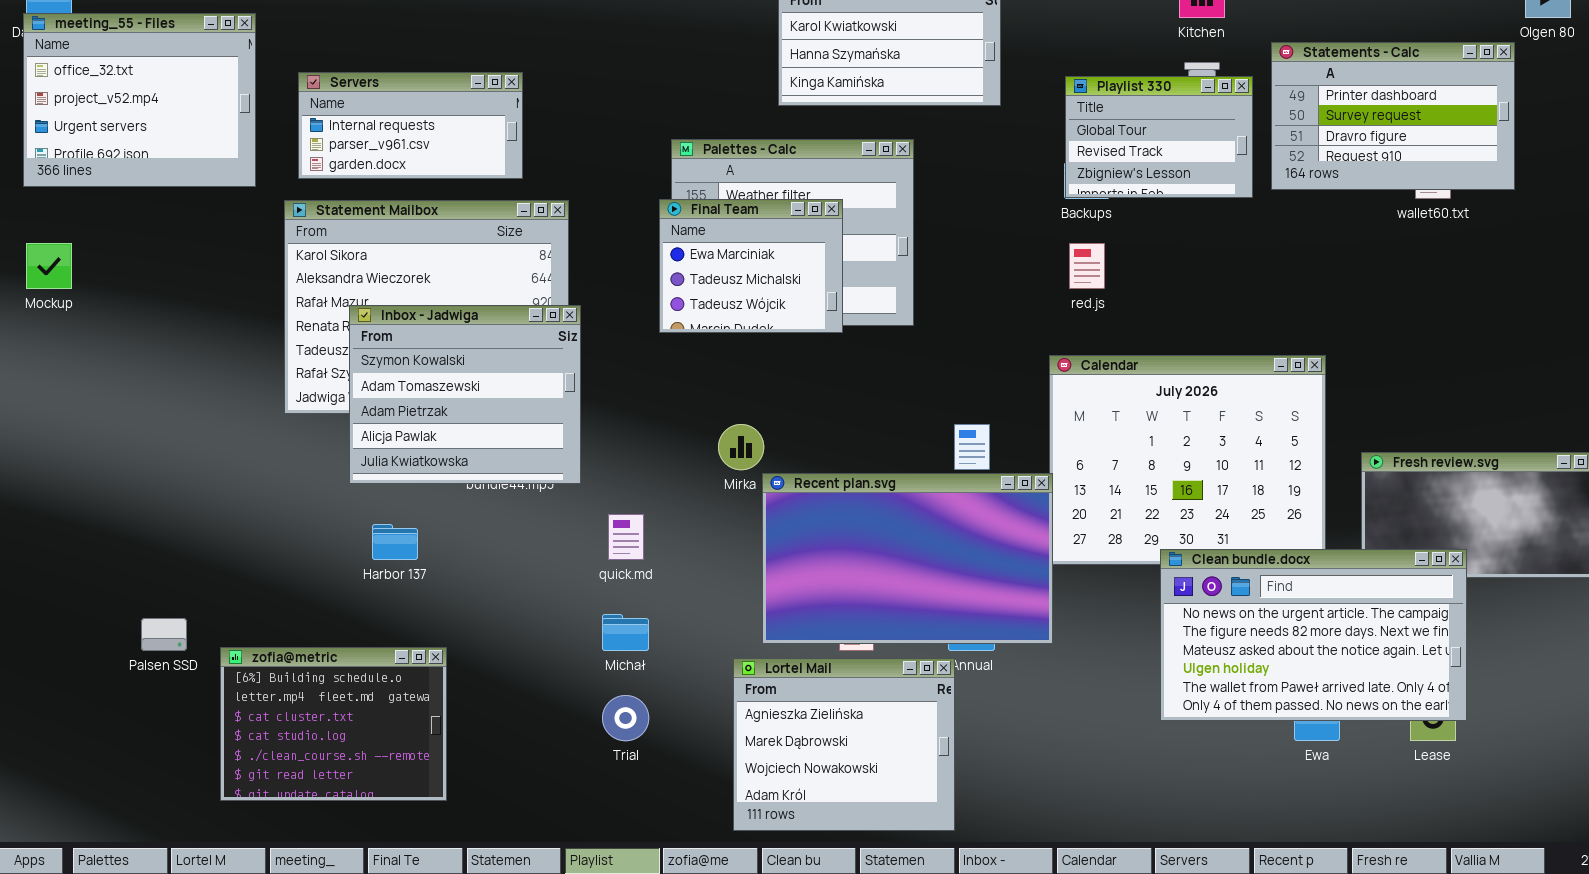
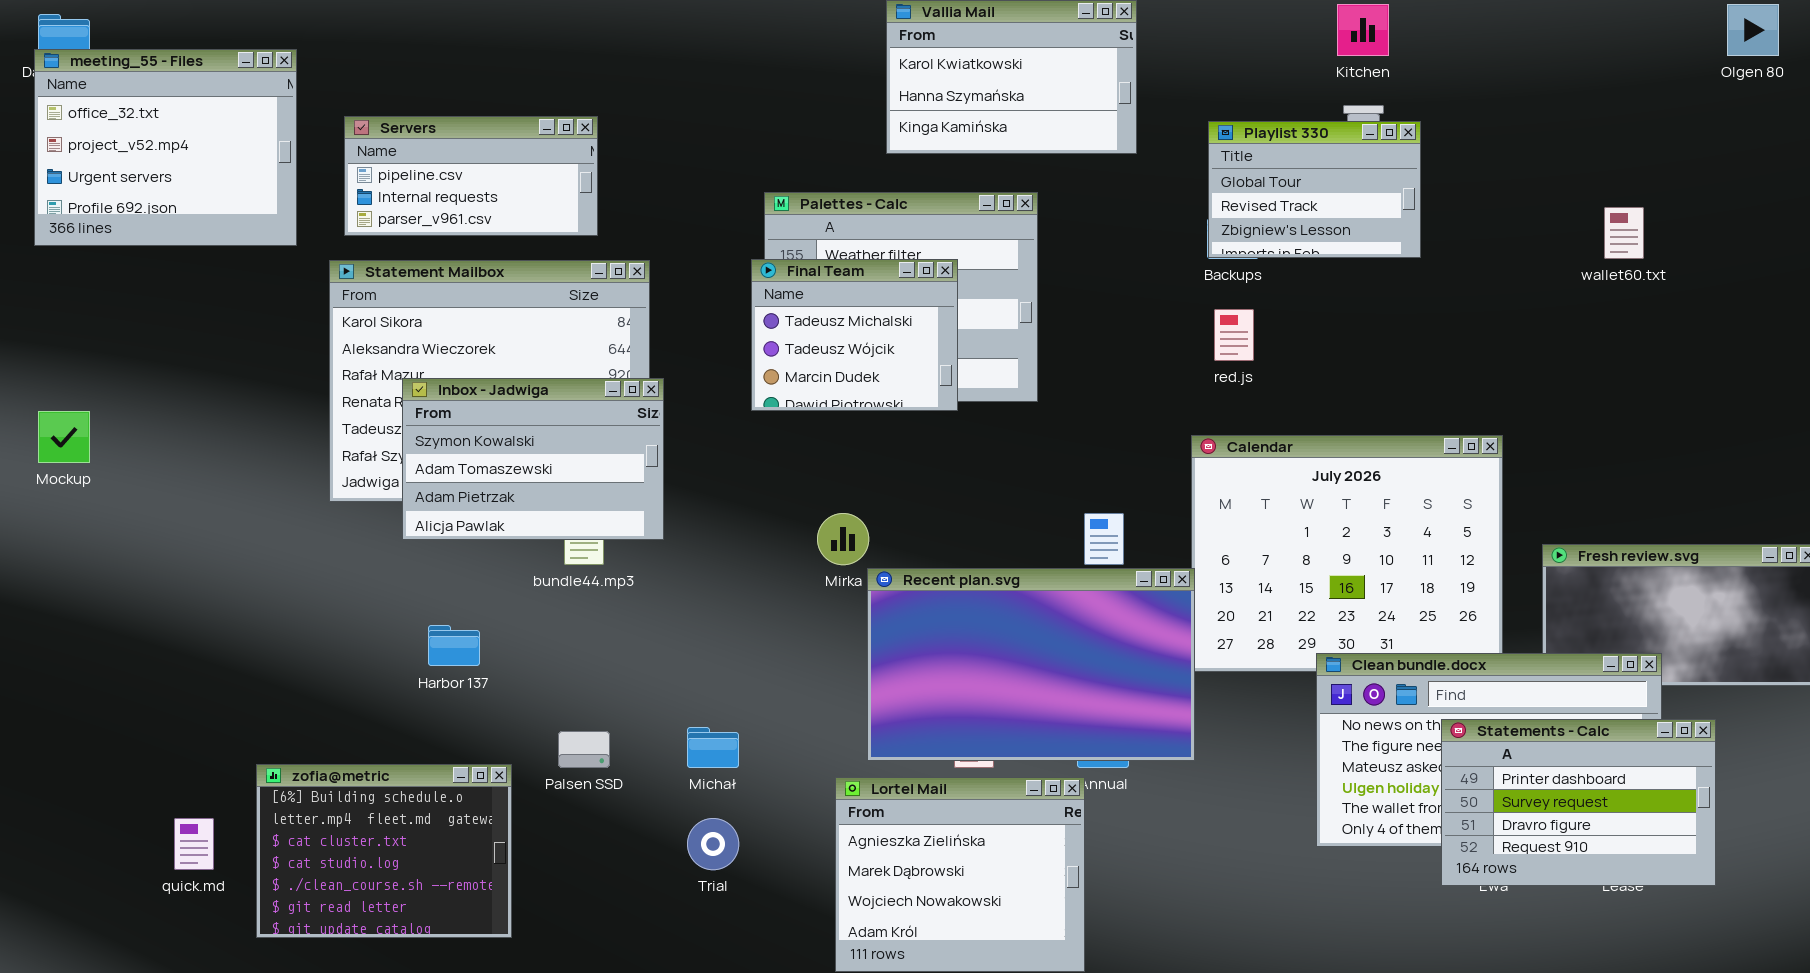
Statements - Calc: [1271,42,1515,190] -> [1441,719,1716,886], moved
Servers: [298,72,523,179] -> [344,116,598,236], scrolled up 1 row
Final Team: [659,199,843,333] -> [751,259,958,411], scrolled down 1 row
Mockup: [26,243,72,289] -> [38,411,90,463], moved
Inbox - Jadwiga: [349,305,581,484] -> [402,378,664,540], resized
quick.md: [608,514,644,560] -> [174,818,214,870], moved
Palsen SSD: [141,618,187,651] -> [558,731,610,768], moved

